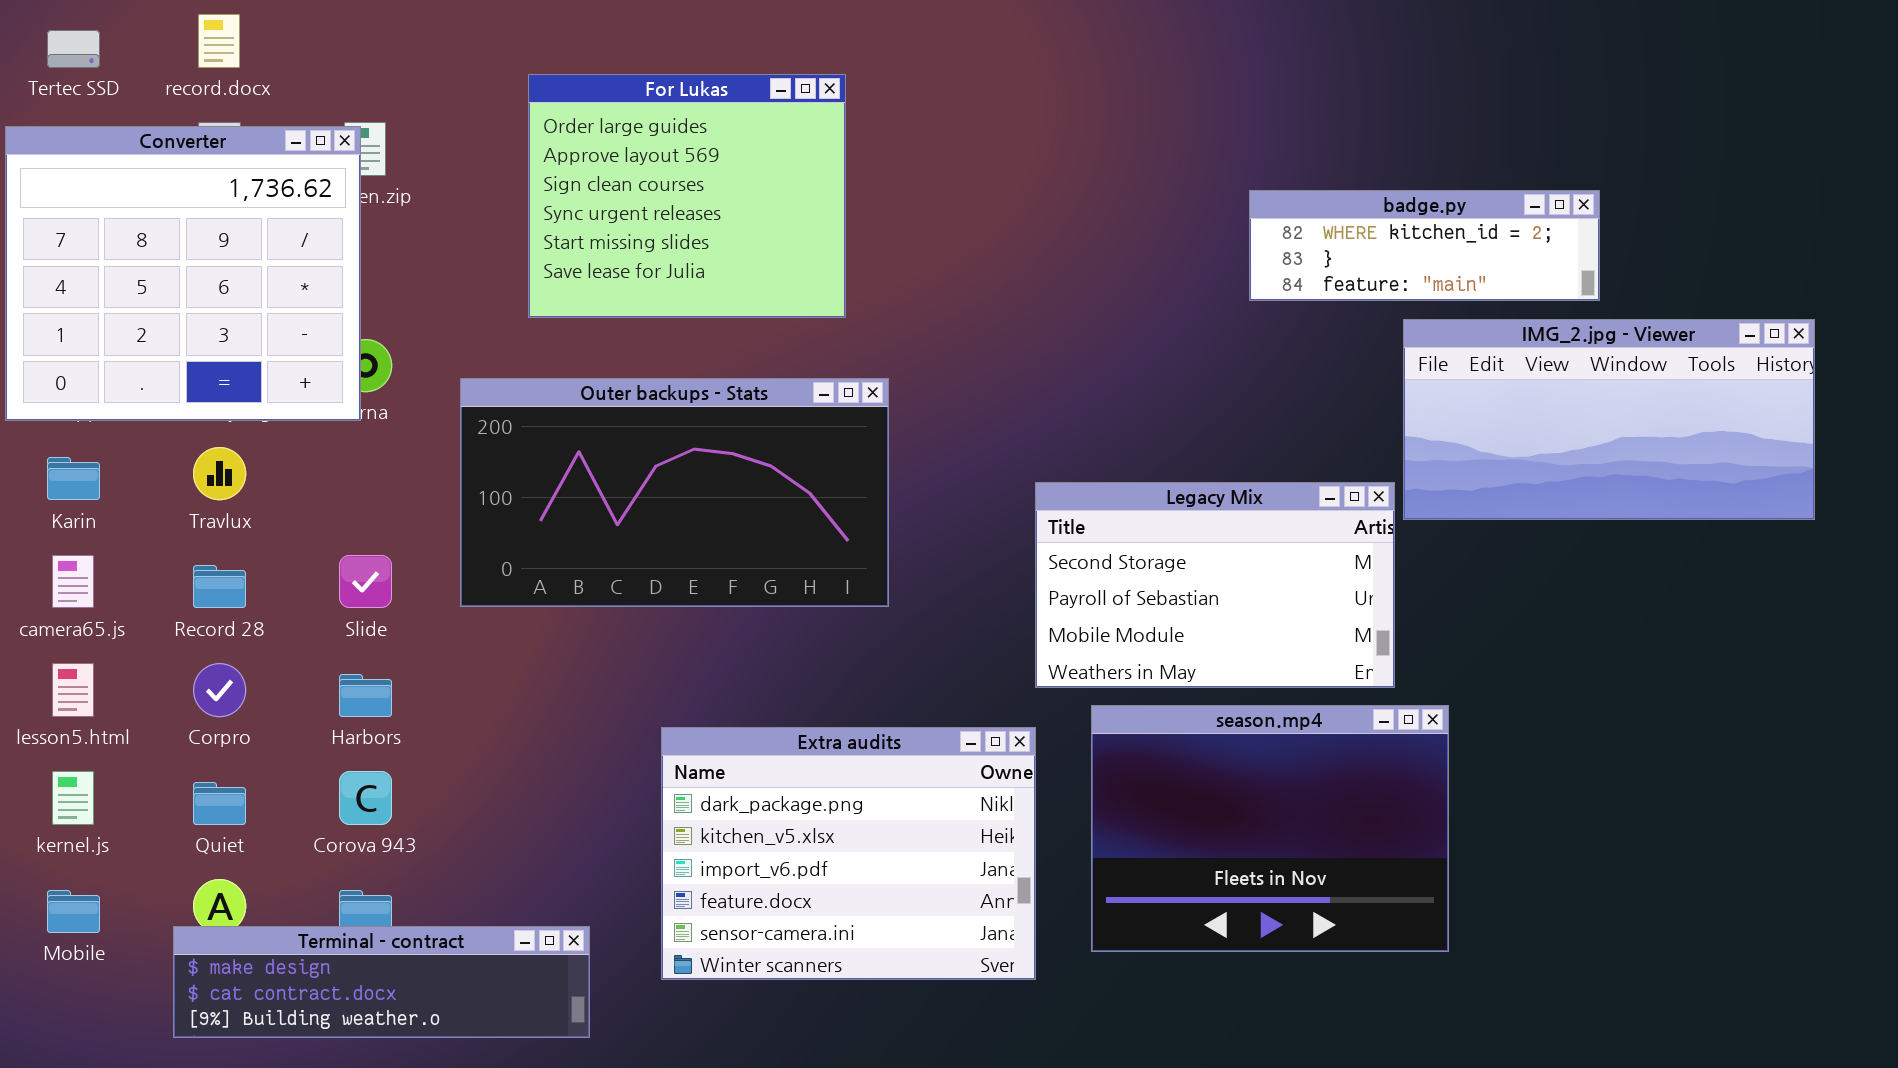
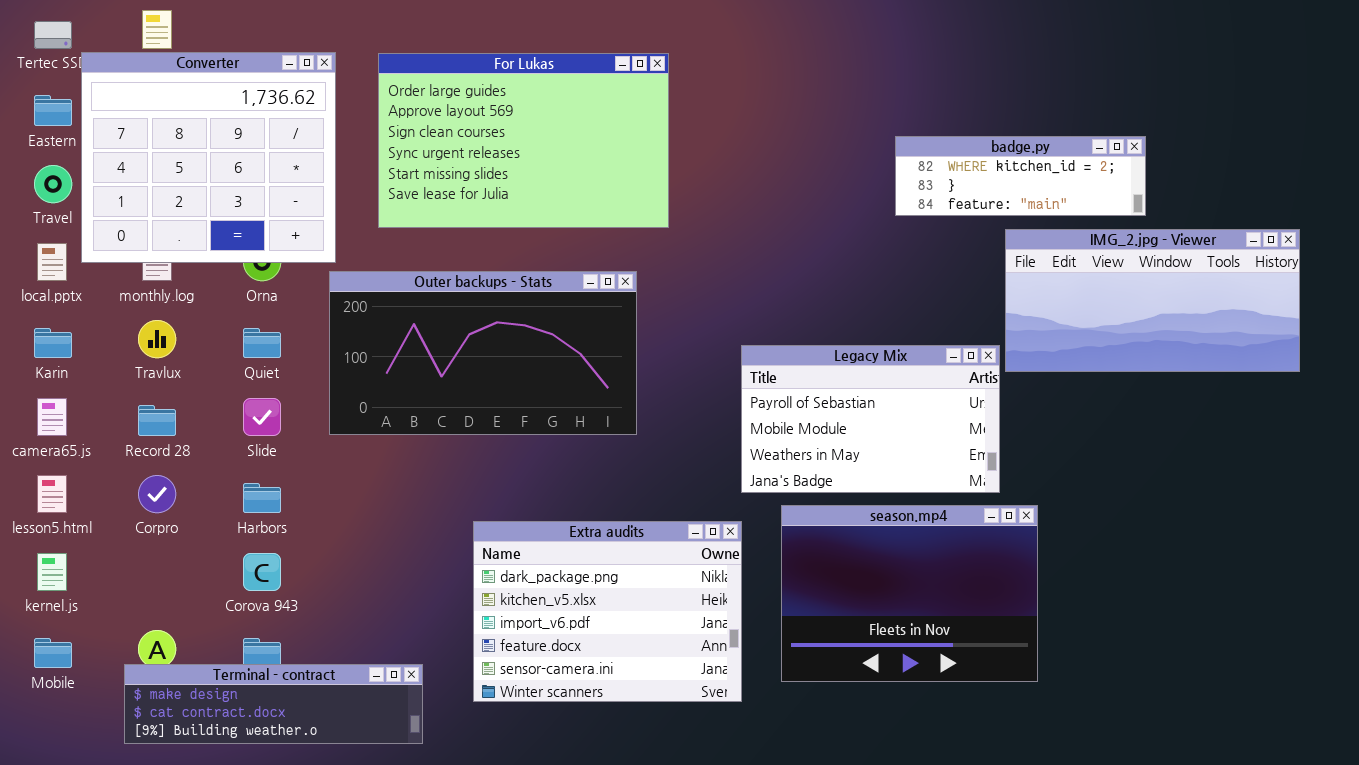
For Lukas: [528,74,846,318] -> [378,53,669,228], resized
Converter: [5,126,361,421] -> [81,52,336,263], moved
Legacy Mix: [1035,482,1395,688] -> [741,345,1000,493], scrolled down 1 row
Quiet: [193,782,246,825] -> [243,328,281,358], moved

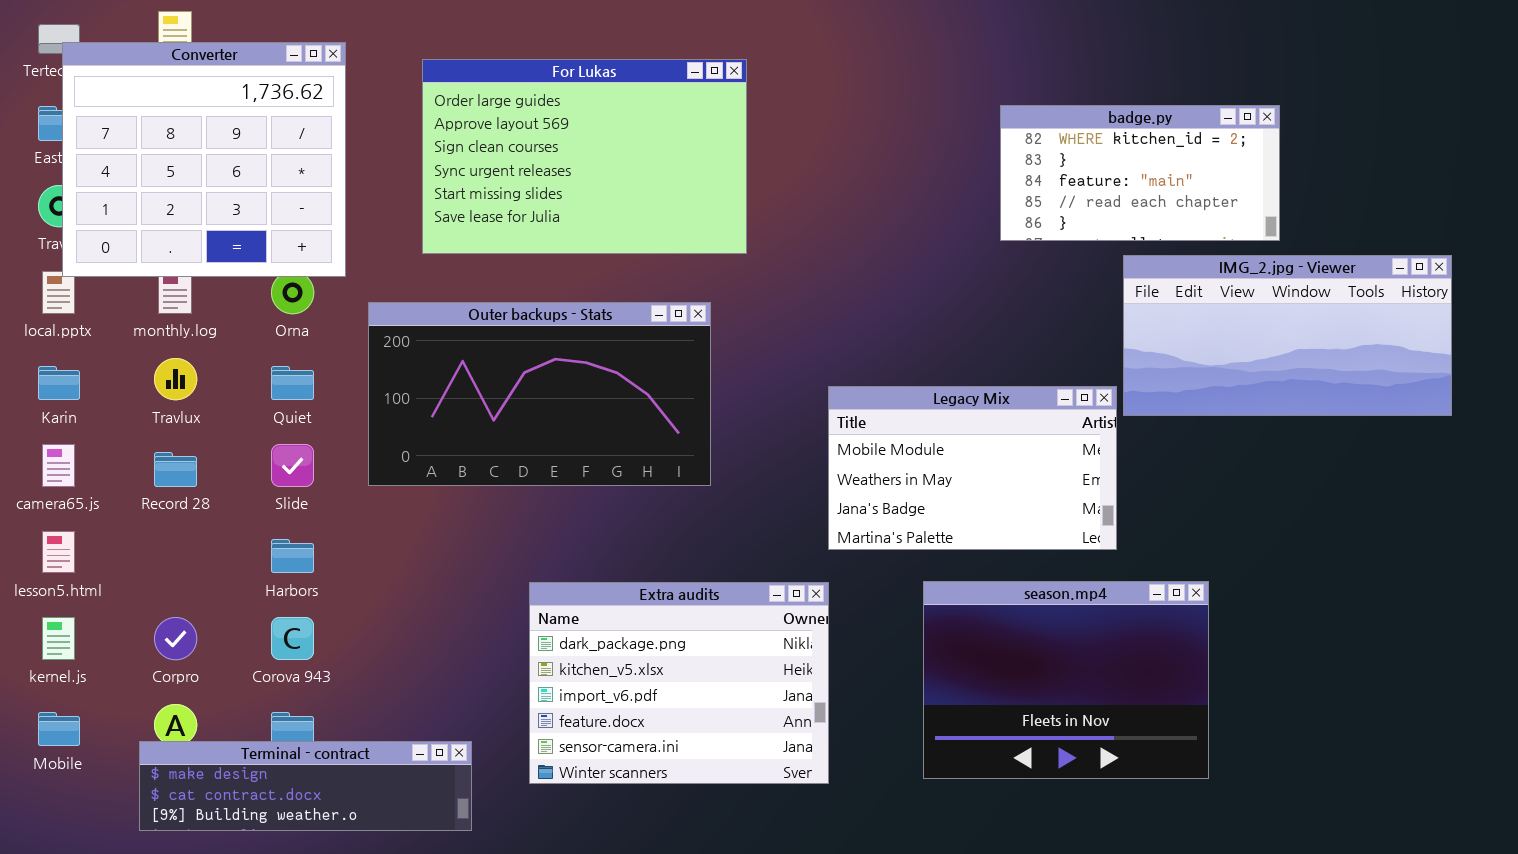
Converter: [81,52,336,263] -> [62,42,346,277], moved
badge.py: [895,136,1146,216] -> [1000,105,1280,241], resized
Legacy Mix: [741,345,1000,493] -> [828,386,1117,550], scrolled down 1 row
Corpro: [138,475,176,513] -> [154,617,197,660], moved
season.mp4: [781,505,1038,682] -> [923,581,1209,779], moved

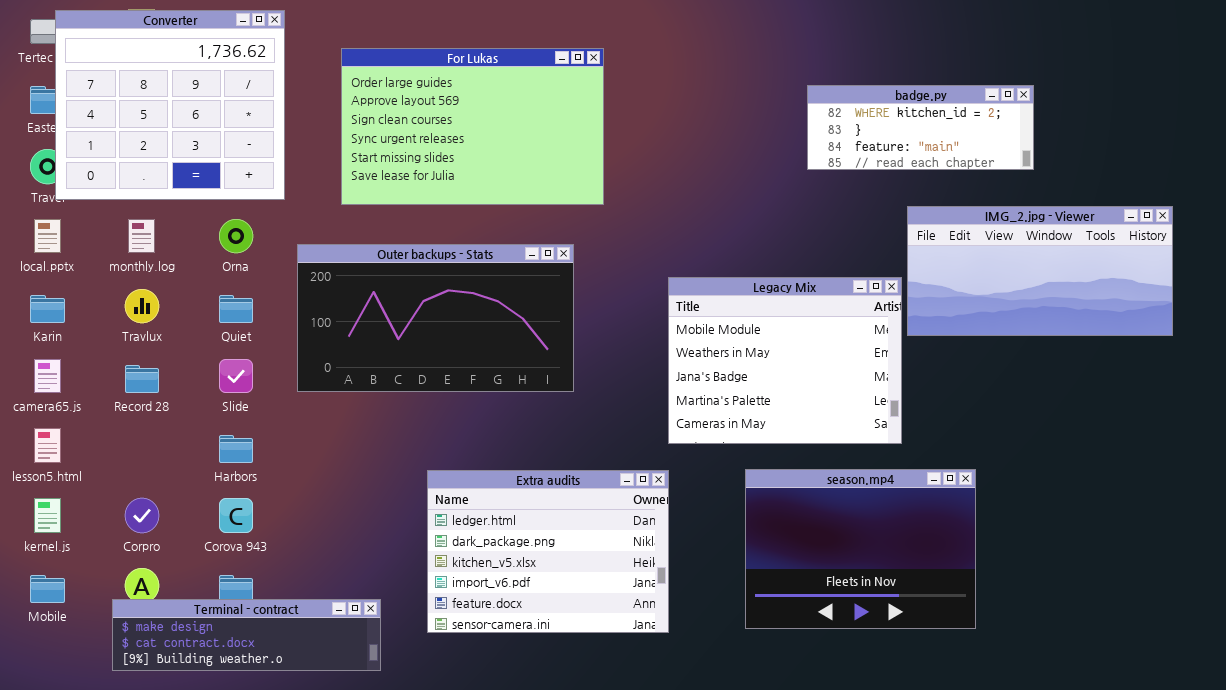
Converter: [62,42,346,277] -> [55,10,285,200], moved
badge.py: [1000,105,1280,241] -> [807,85,1034,170], resized
Legacy Mix: [828,386,1117,550] -> [668,277,902,444], resized
Extra audits: [529,582,829,784] -> [427,470,669,633], scrolled up 1 row

